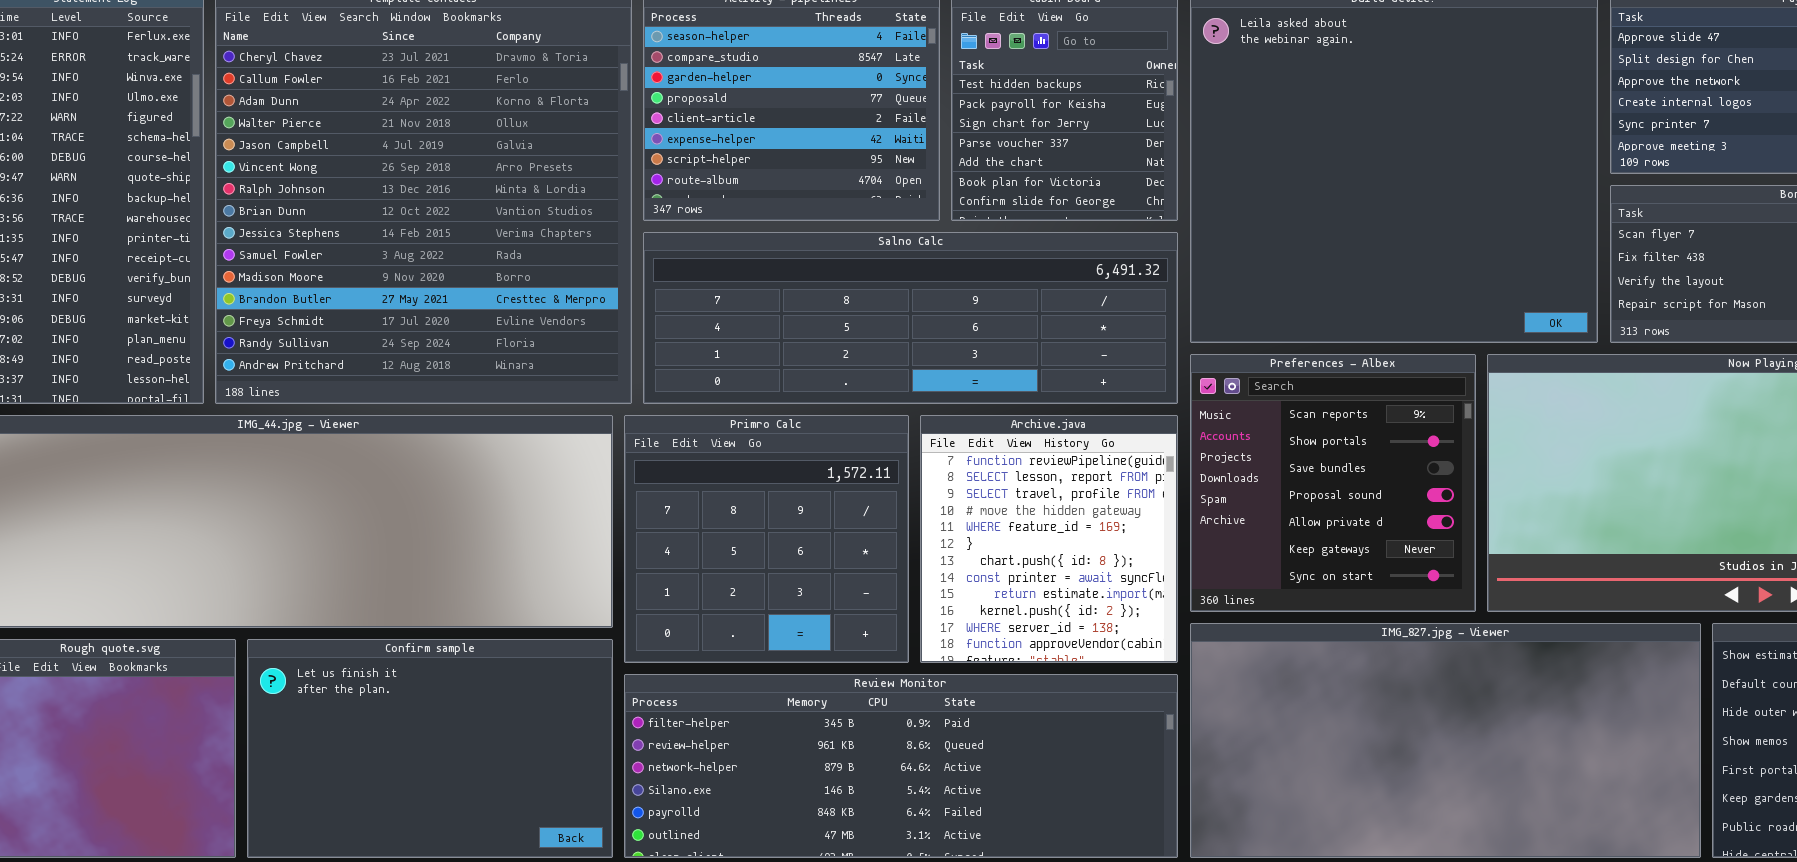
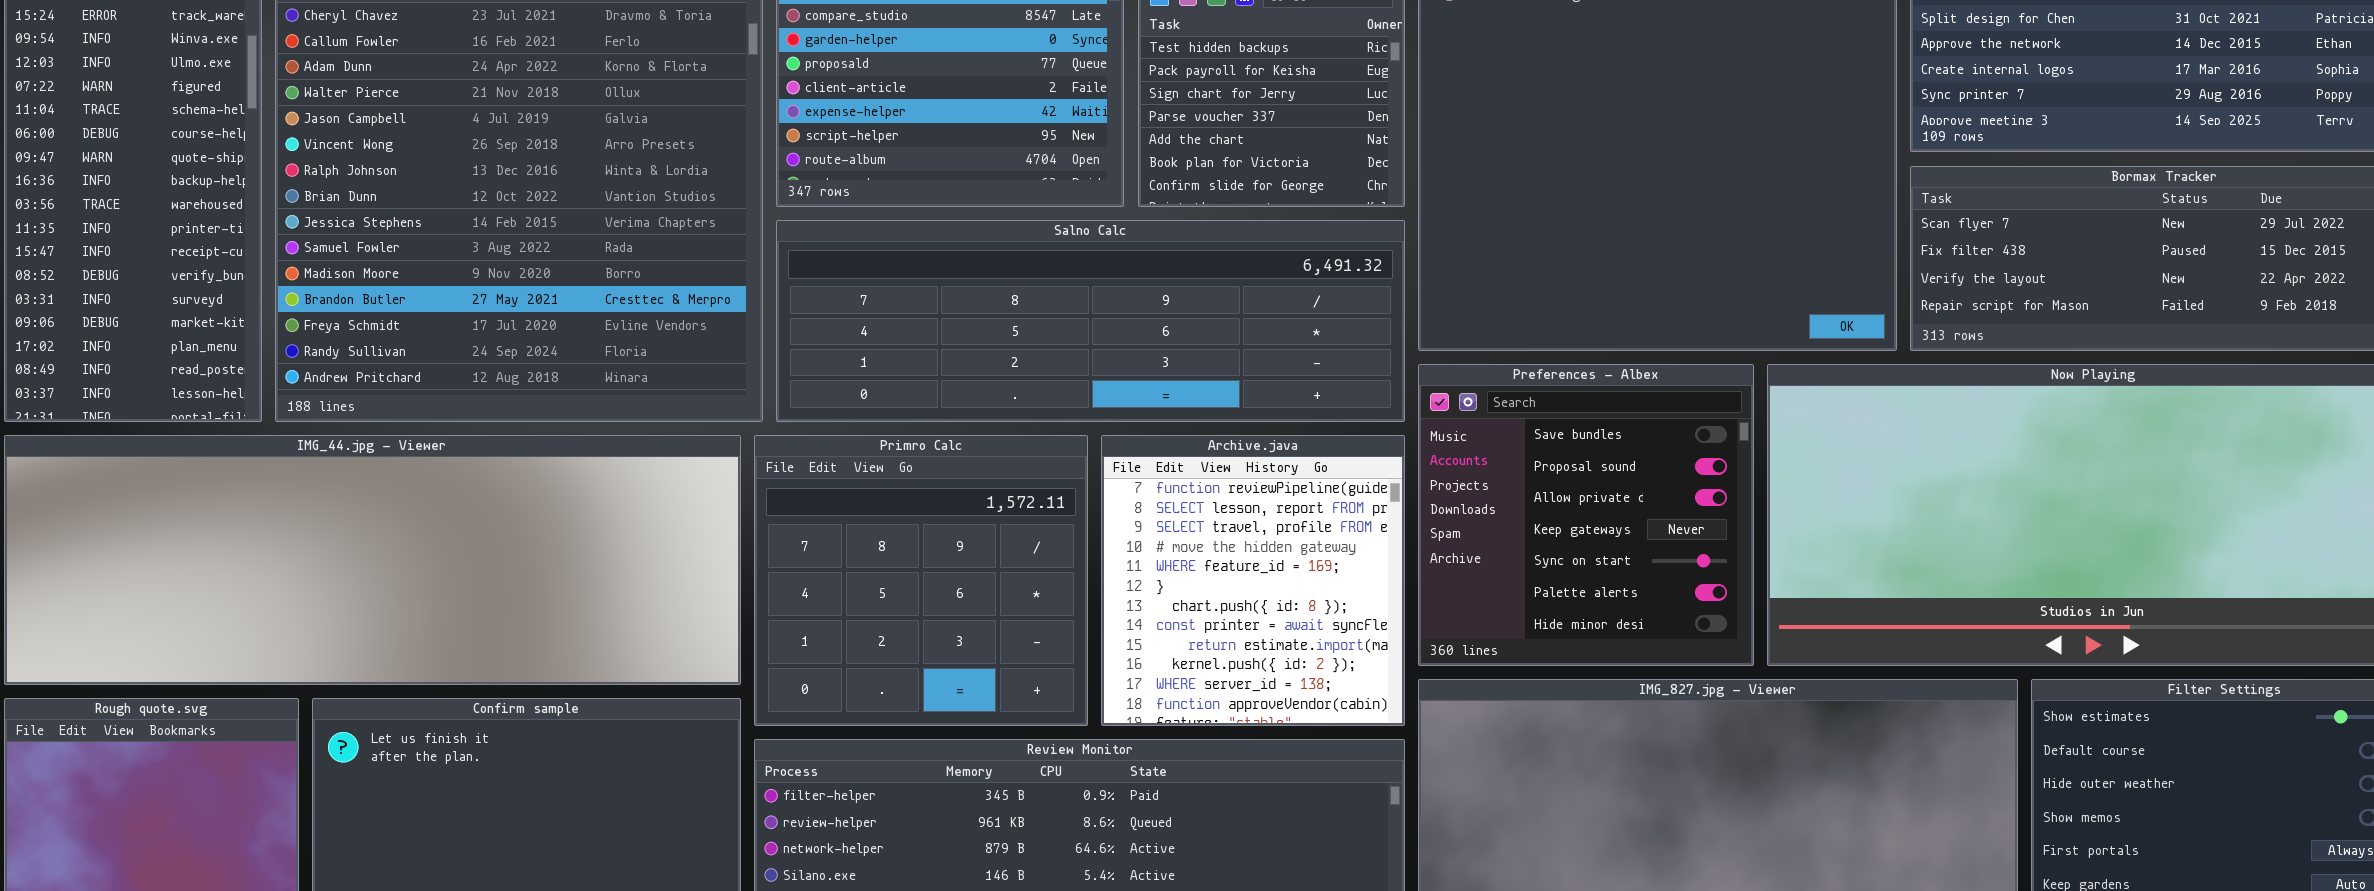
Preferences - Albex: [1190,354,1476,612] -> [1418,364,1754,666], scrolled down 2 rows

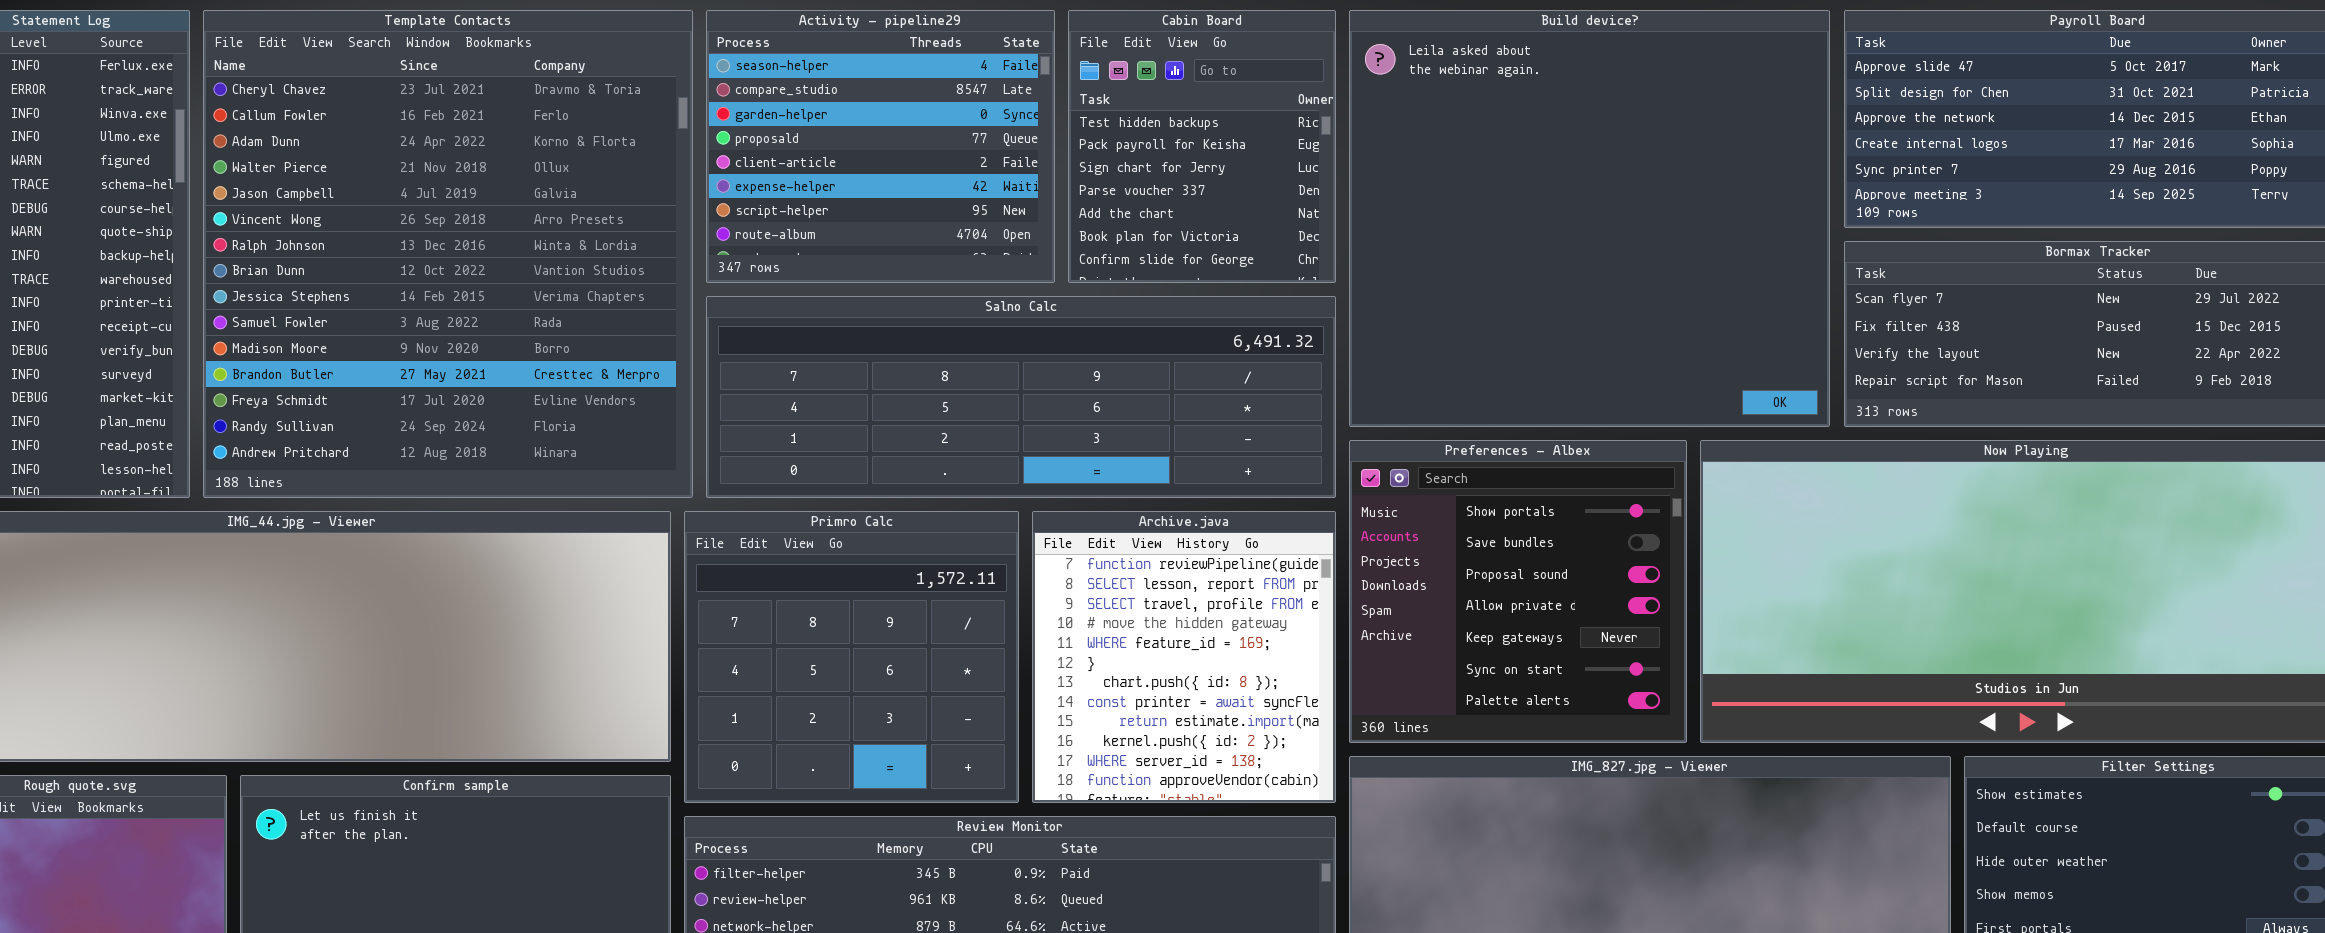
Preferences - Albex: [1418,364,1754,666] -> [1349,440,1687,743], scrolled up 1 row

